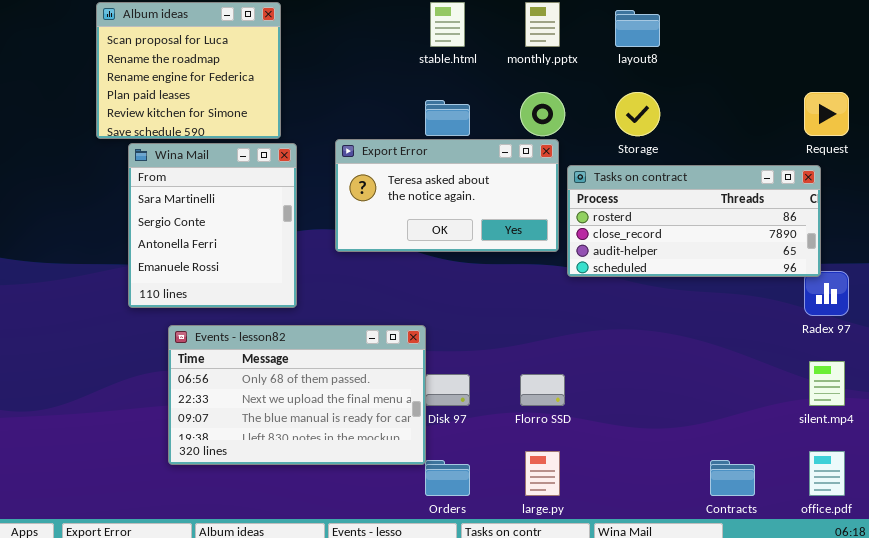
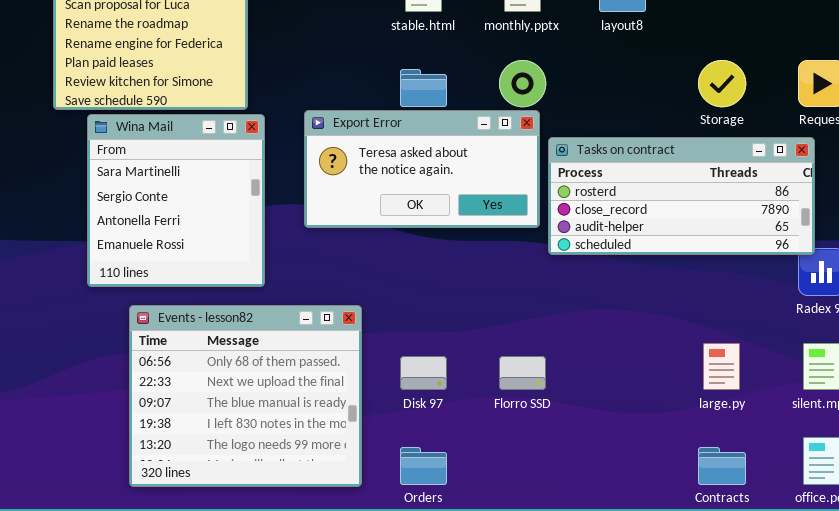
Storage: [615,92,660,136] -> [698,60,746,107], moved
Events - lesson82: [168,325,426,465] -> [129,305,362,487], resized
large.py: [525,451,560,496] -> [703,343,740,390], moved

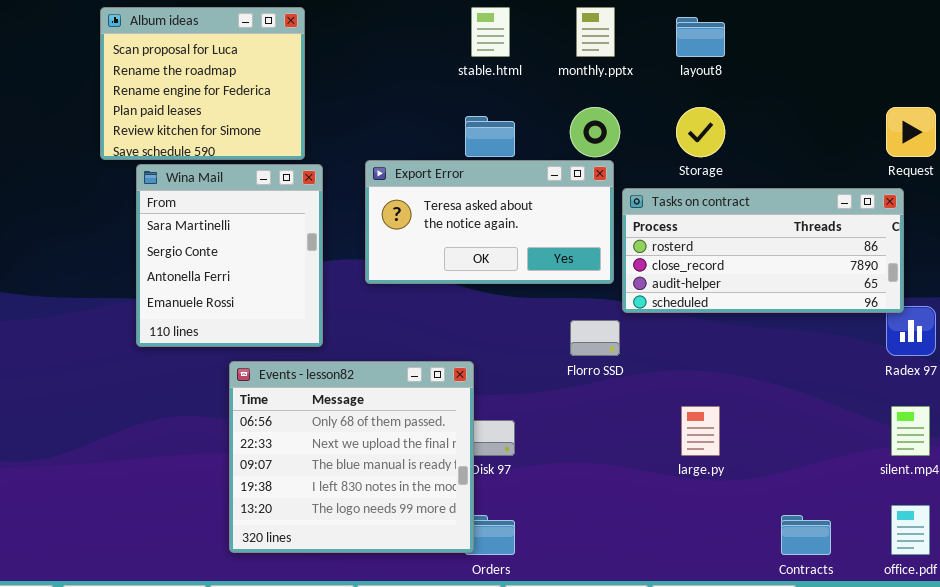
Storage: [698,60,746,107] -> [676,107,725,157], moved
Events - lesson82: [129,305,362,487] -> [229,361,474,553], moved
large.py: [703,343,740,390] -> [681,406,720,456], moved
Florro SSD: [499,356,546,390] -> [570,320,620,356], moved

